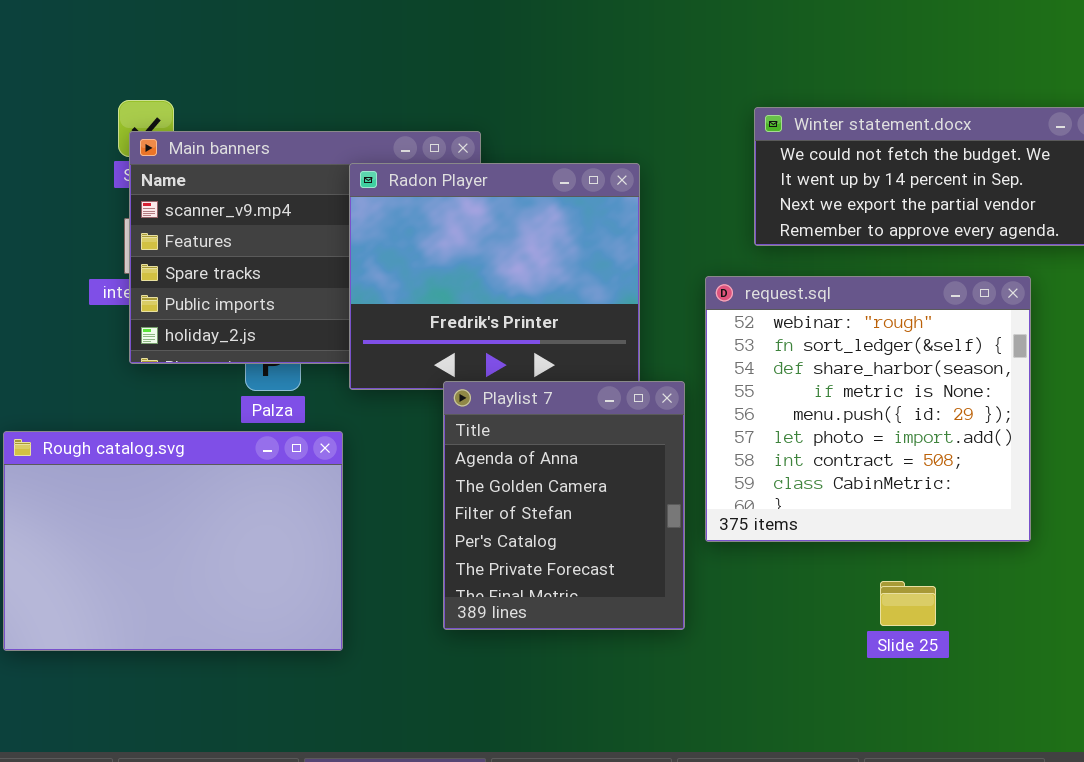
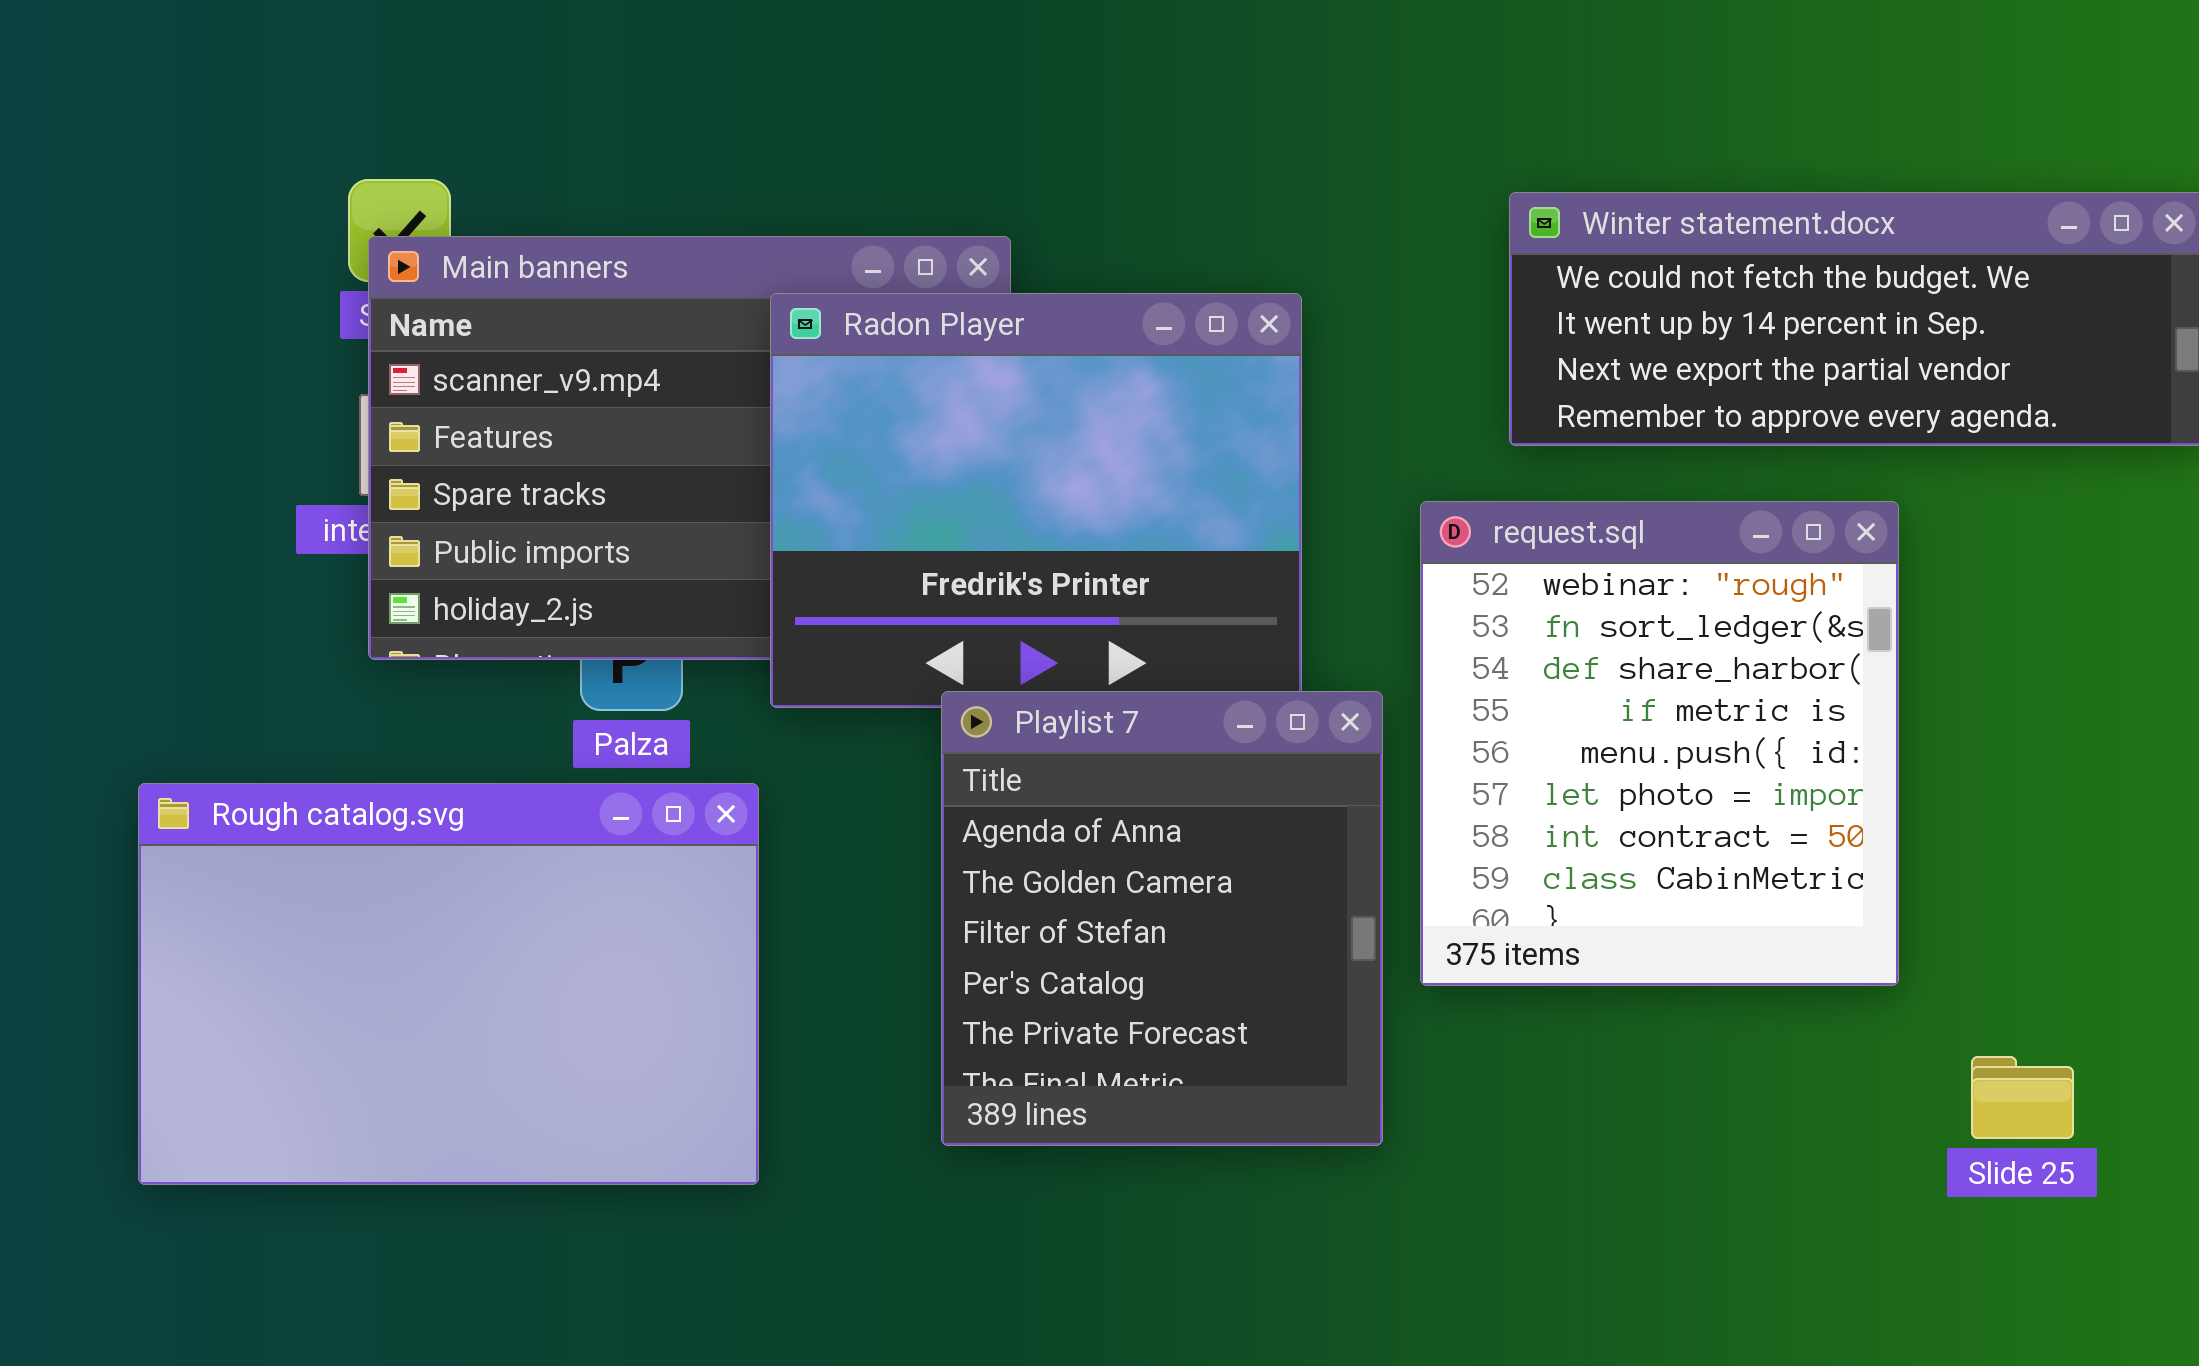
request.sql: [705,276,1031,542] -> [1420,501,1899,986], resized
Slide 25: [880,581,936,626] -> [1971,1056,2074,1139], moved

